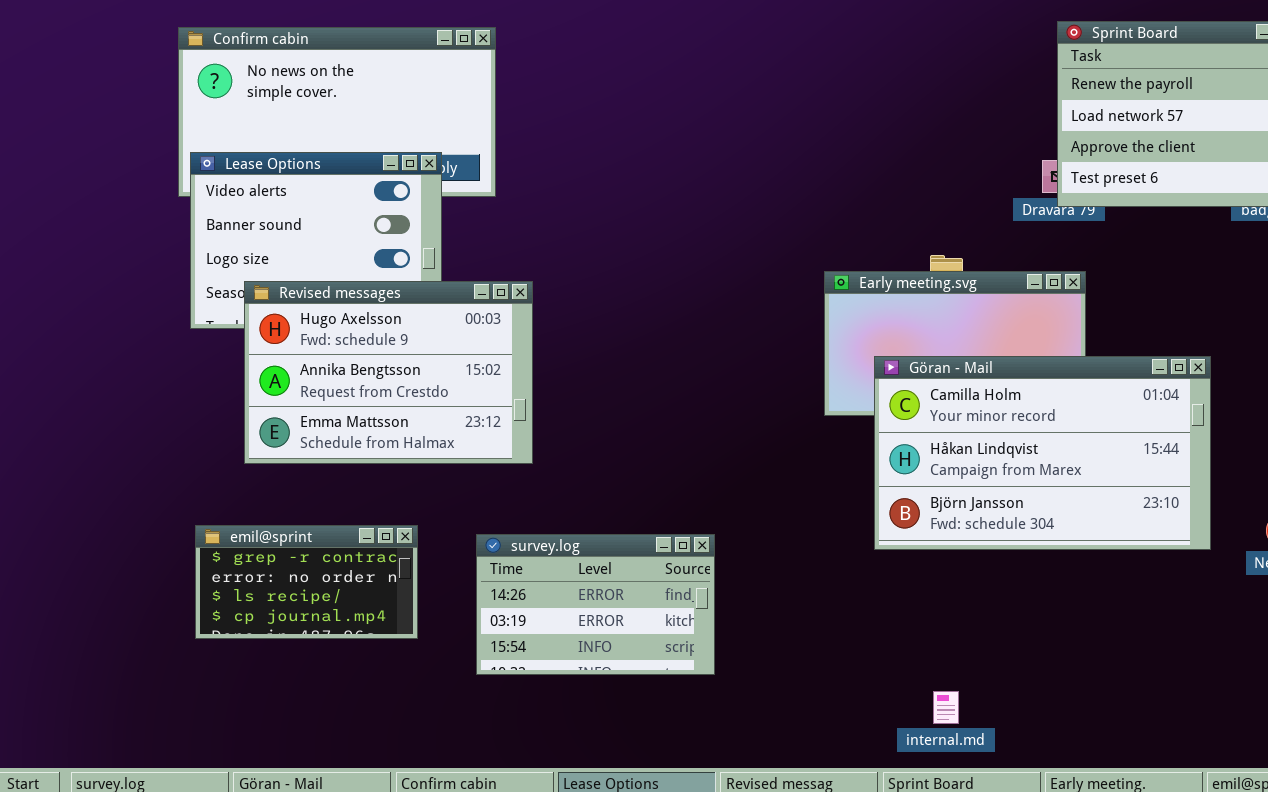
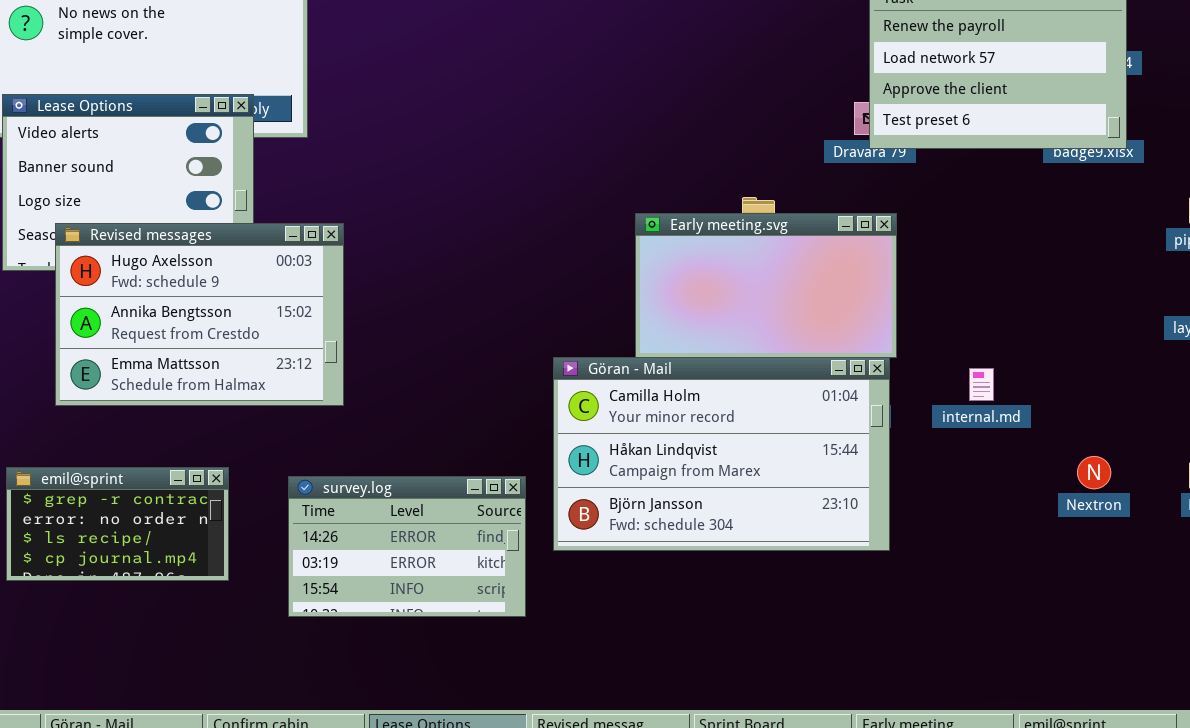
Göran - Mail: [874,356,1211,550] -> [553,357,890,551], moved
internal.md: [933,691,959,724] -> [969,368,994,401], moved

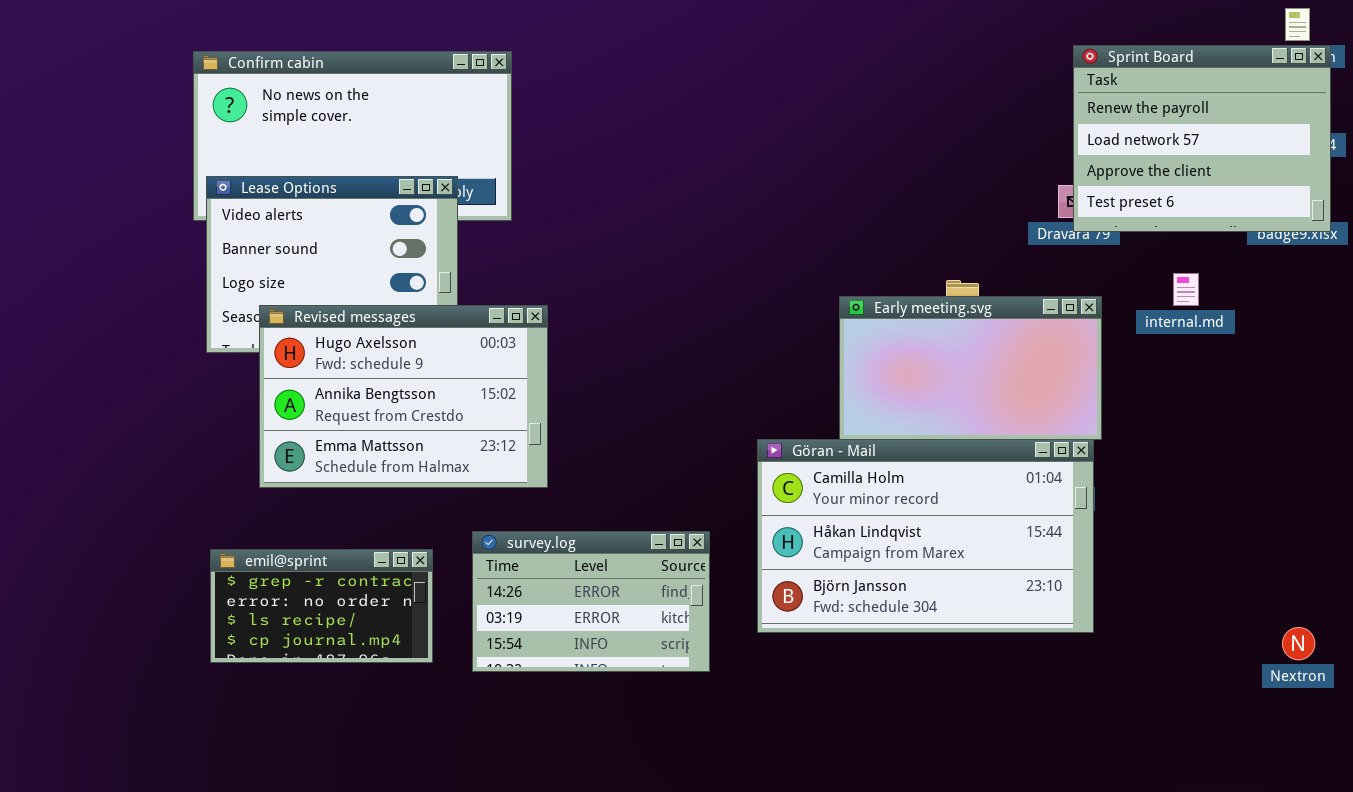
internal.md: [969,368,994,401] -> [1173,273,1199,306], moved
Nextron: [1077,456,1111,489] -> [1282,627,1315,660], moved
survey.log: [288,476,526,617] -> [472,531,710,672], moved

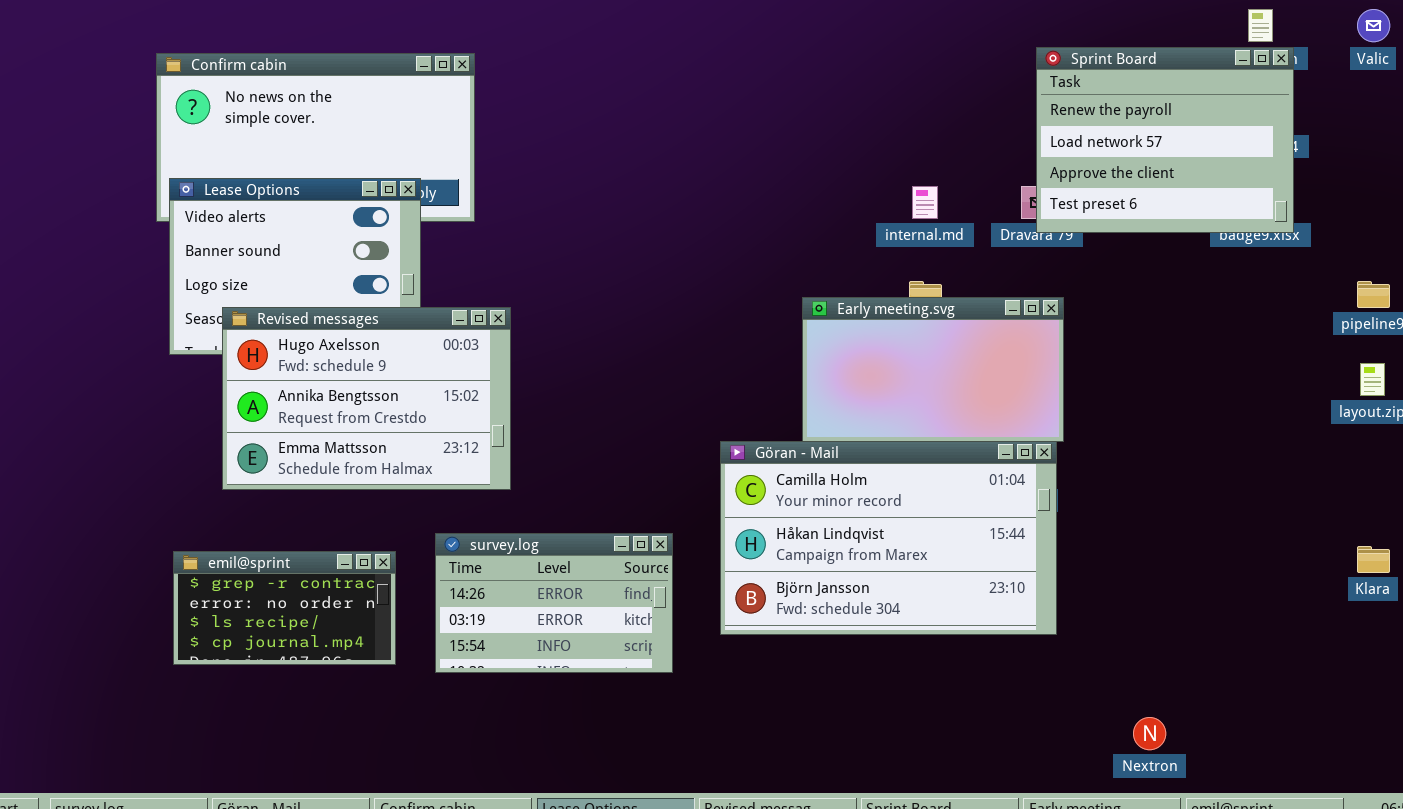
internal.md: [1173,273,1199,306] -> [912,186,938,219], moved
Nextron: [1282,627,1315,660] -> [1133,717,1166,750], moved

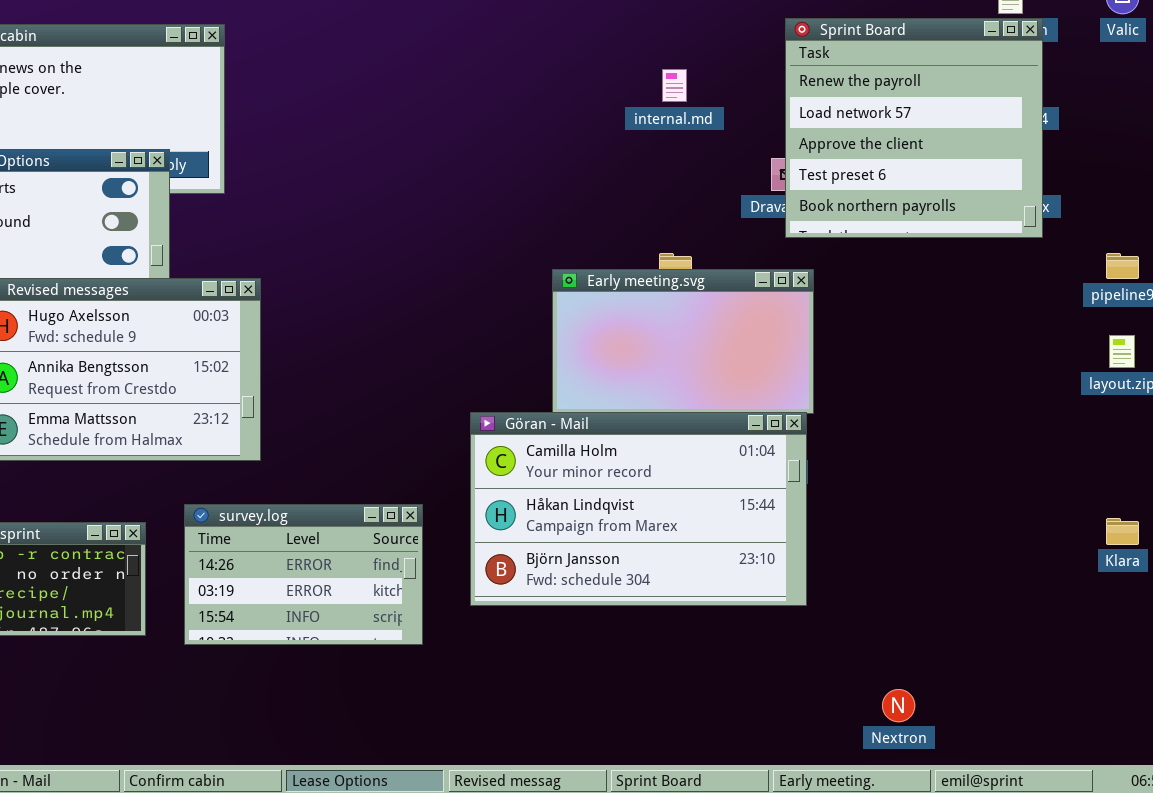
Sprint Board: [1036,47,1294,233] -> [785,18,1043,238], resized
internal.md: [912,186,938,219] -> [662,69,687,102], moved

